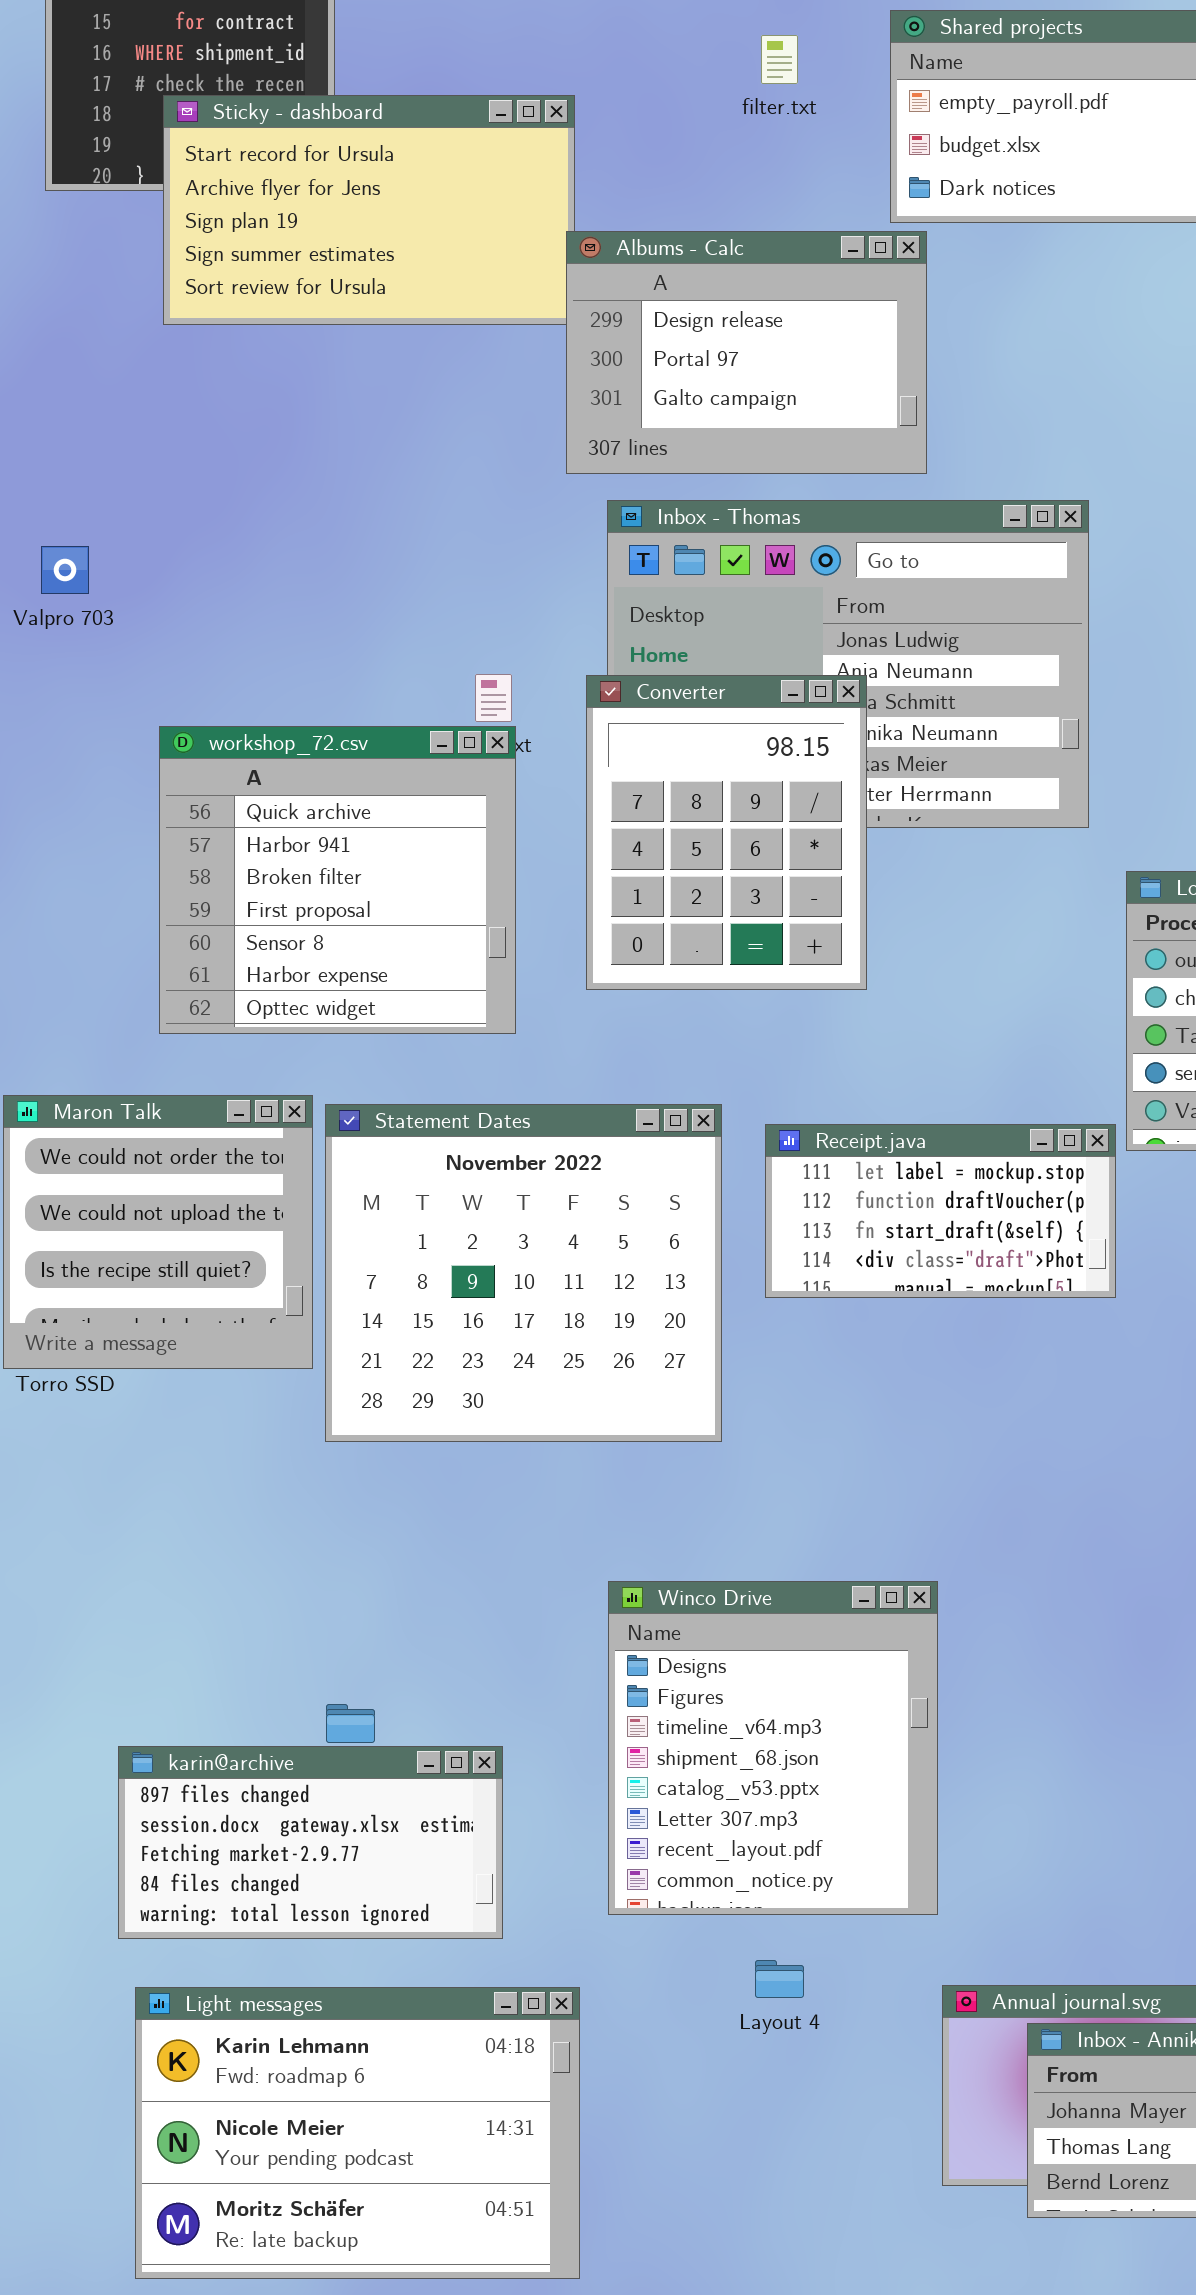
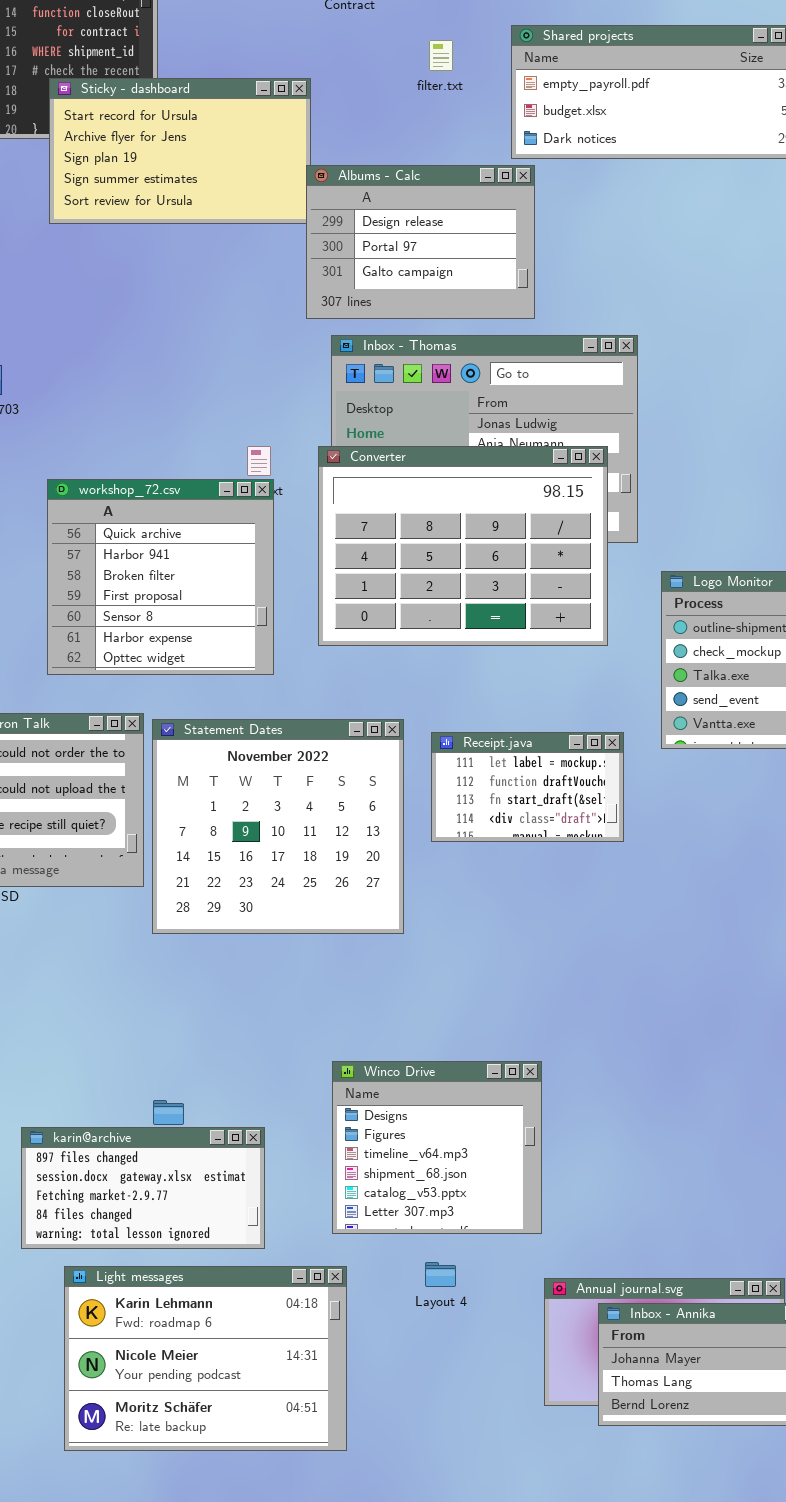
Converter: [586,675,867,990] -> [318,446,608,646], resized
Receipt.java: [765,1124,1116,1298] -> [431,732,624,842], resized
Winco Drive: [608,1581,938,1915] -> [332,1061,542,1234], resized
Light messages: [135,1987,580,2279] -> [64,1266,347,1451], moved

